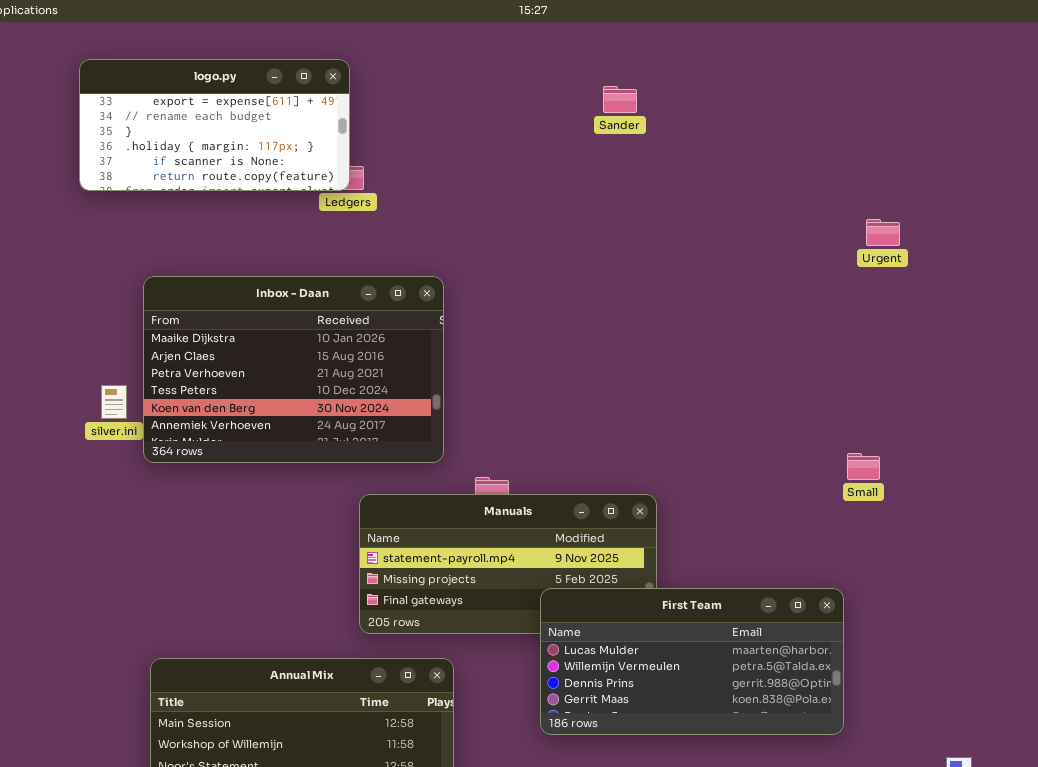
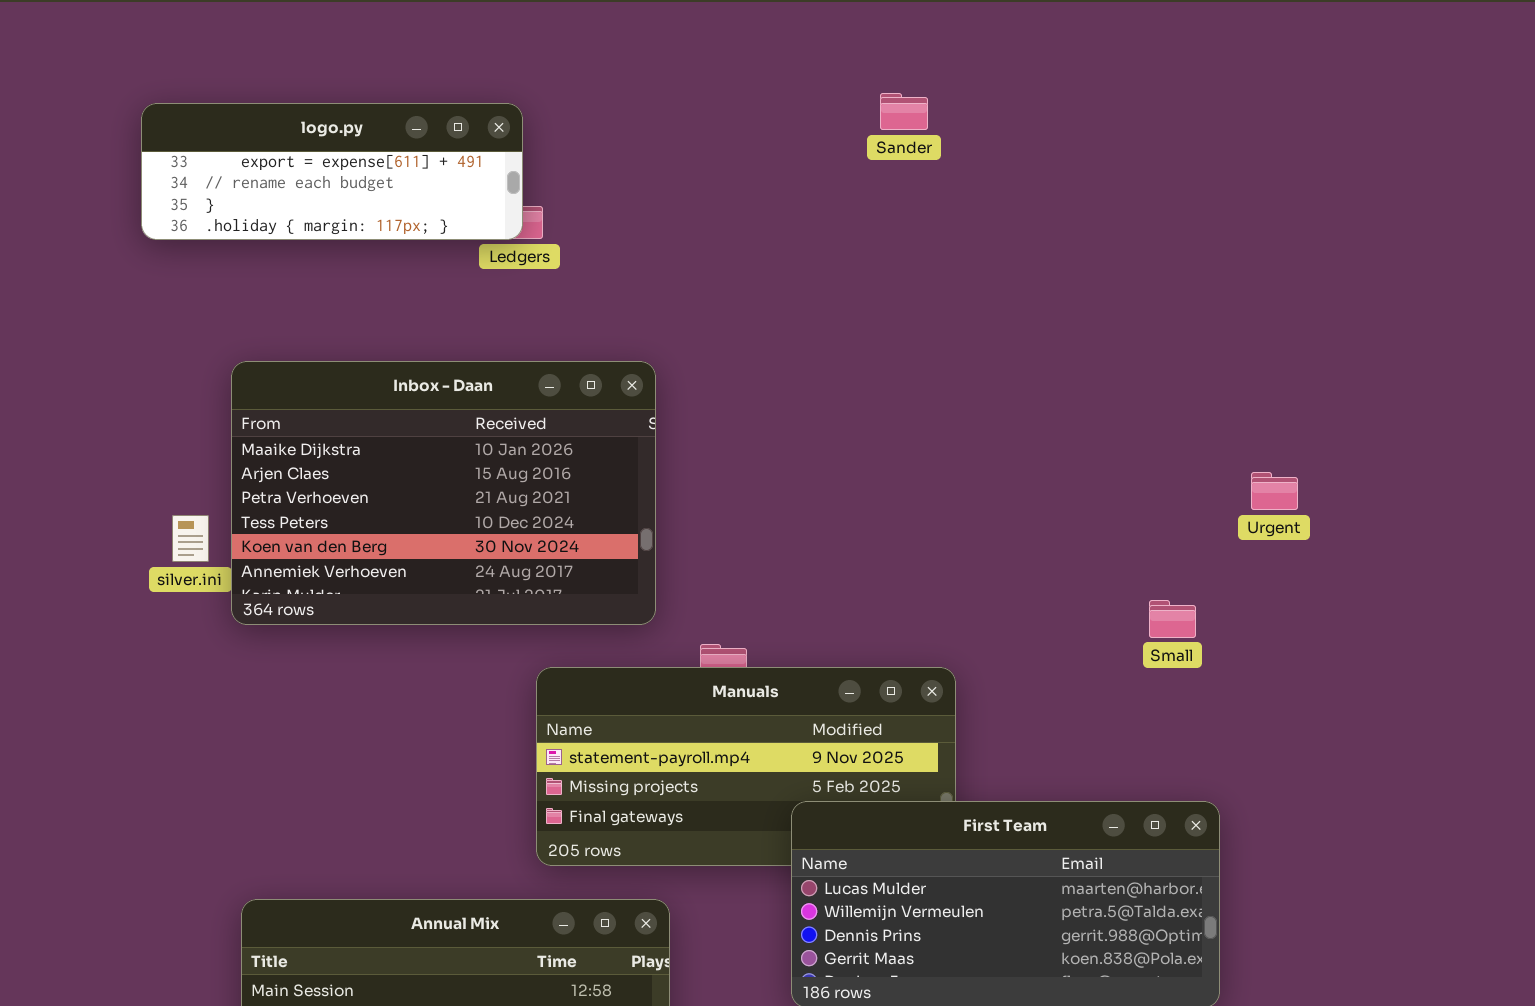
logo.py: [79,59,350,191] -> [141,103,523,240], resized
Urgent: [866,219,900,246] -> [1251,472,1298,510], moved
Small: [847,453,880,480] -> [1149,600,1196,638], moved

